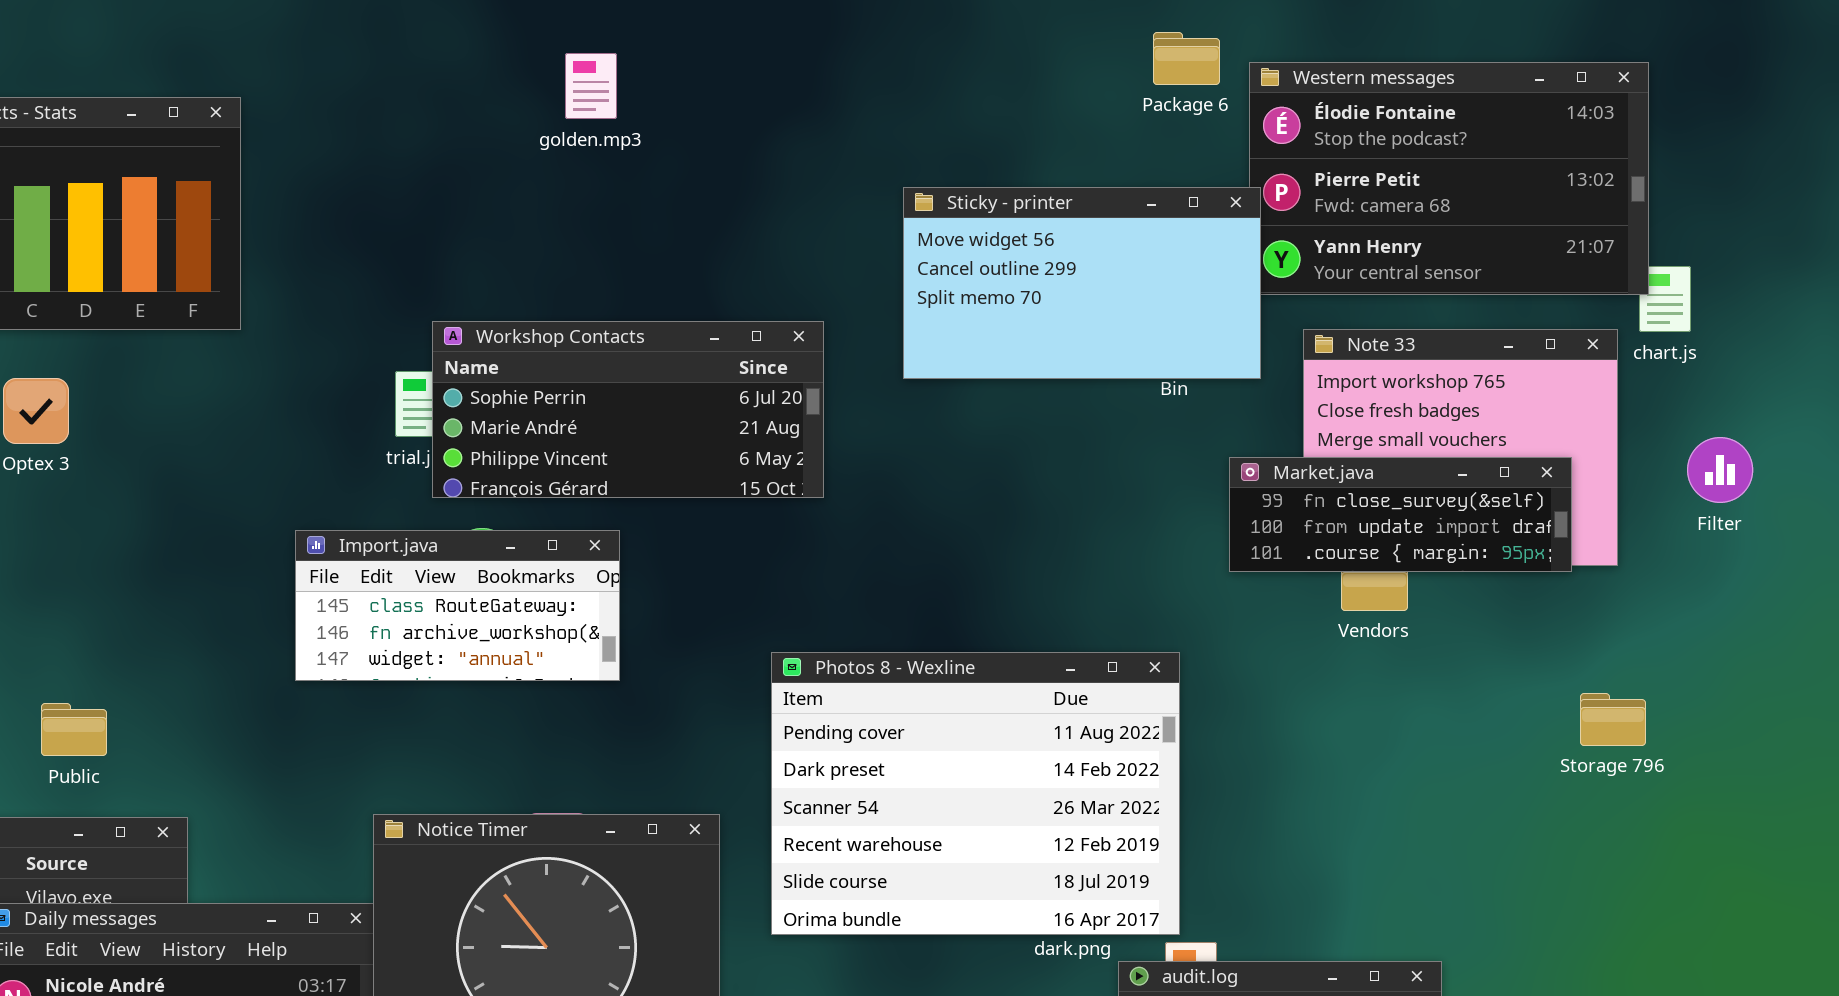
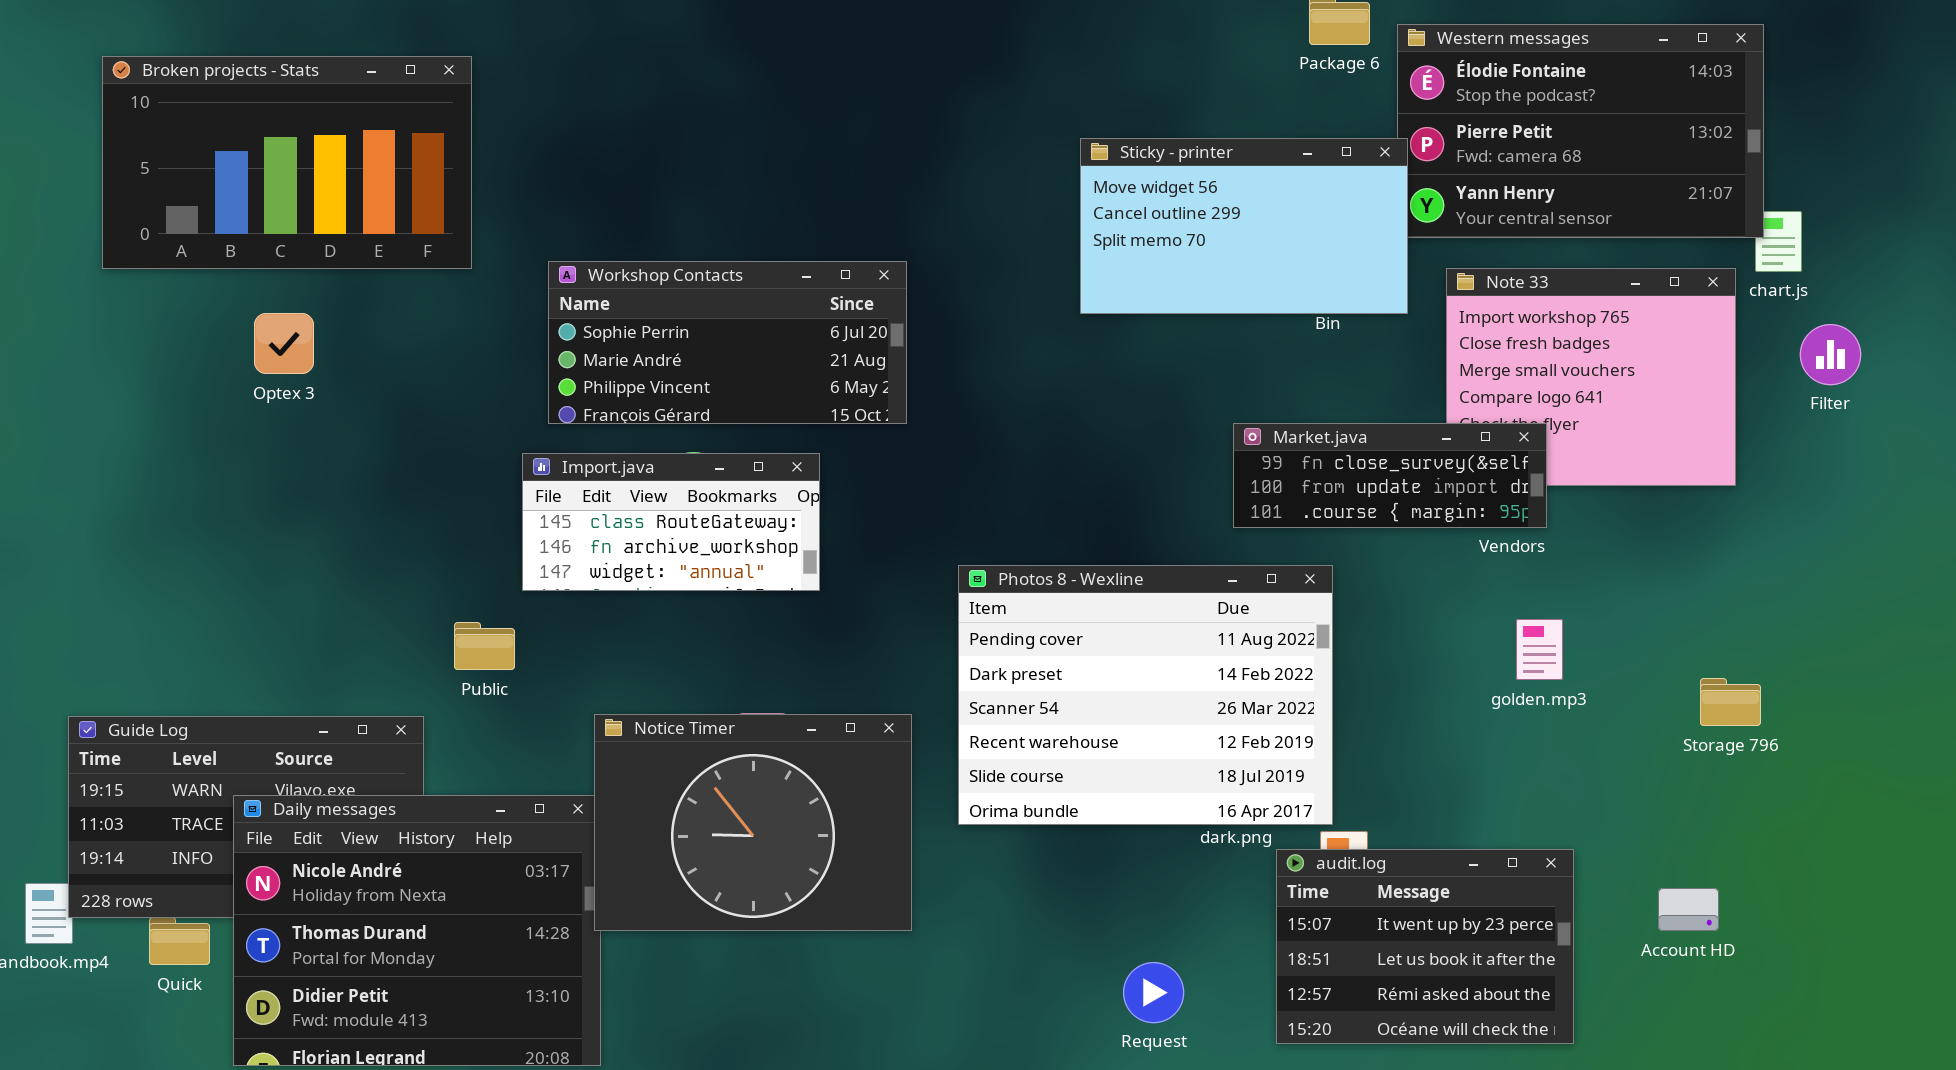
golden.mp3: [565,53,617,119] -> [1516,619,1563,680], moved
Workshop Contacts: [432,321,824,498] -> [548,261,907,424], moved
Filter: [1687,437,1753,503] -> [1800,324,1861,385], moved
Market.java: [1229,457,1572,572] -> [1233,423,1547,528], moved
Storage 796: [1580,693,1646,746] -> [1700,678,1761,726], moved
Public: [41,703,107,756] -> [454,622,515,670], moved

